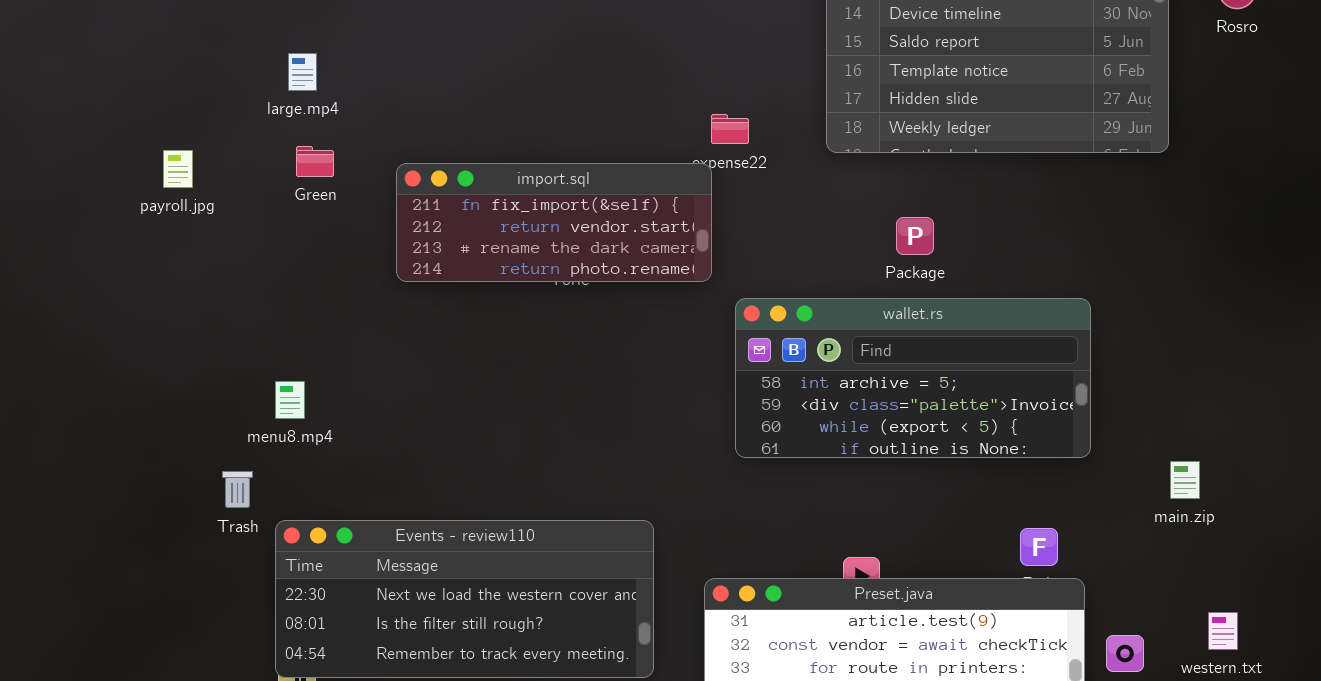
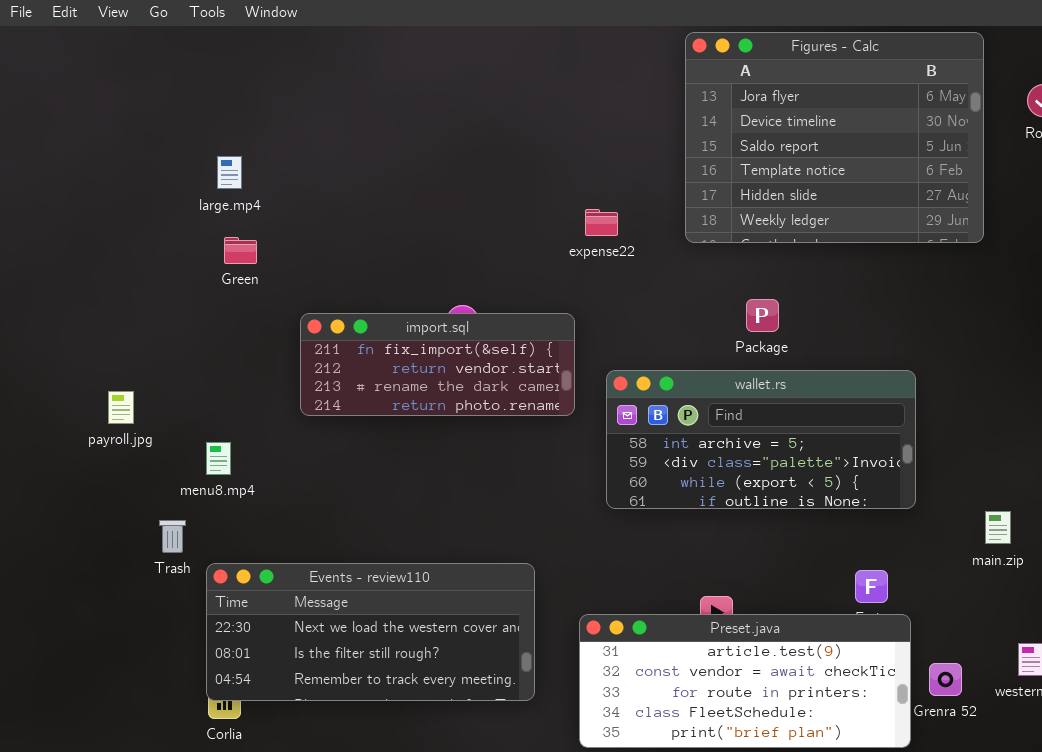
payroll.jpg: [163,150,193,188] -> [108,391,134,424], moved
import.sql: [396,163,712,282] -> [300,313,575,416], moved

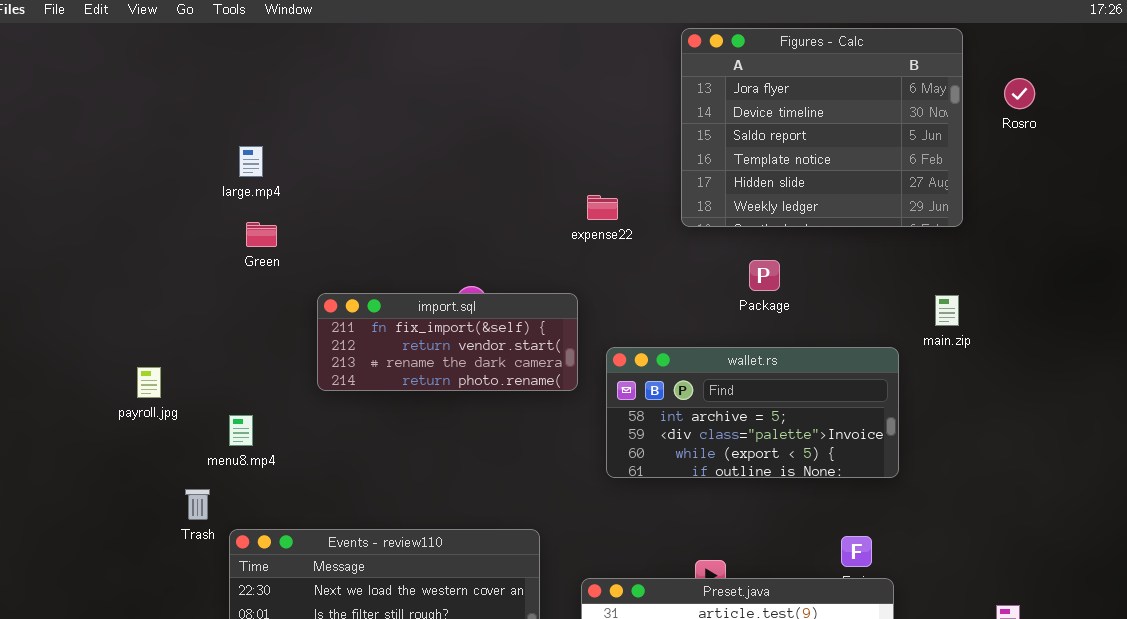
Package: [746,299,779,332] -> [749,260,780,291], moved
main.zip: [985,511,1011,544] -> [935,295,959,326], moved

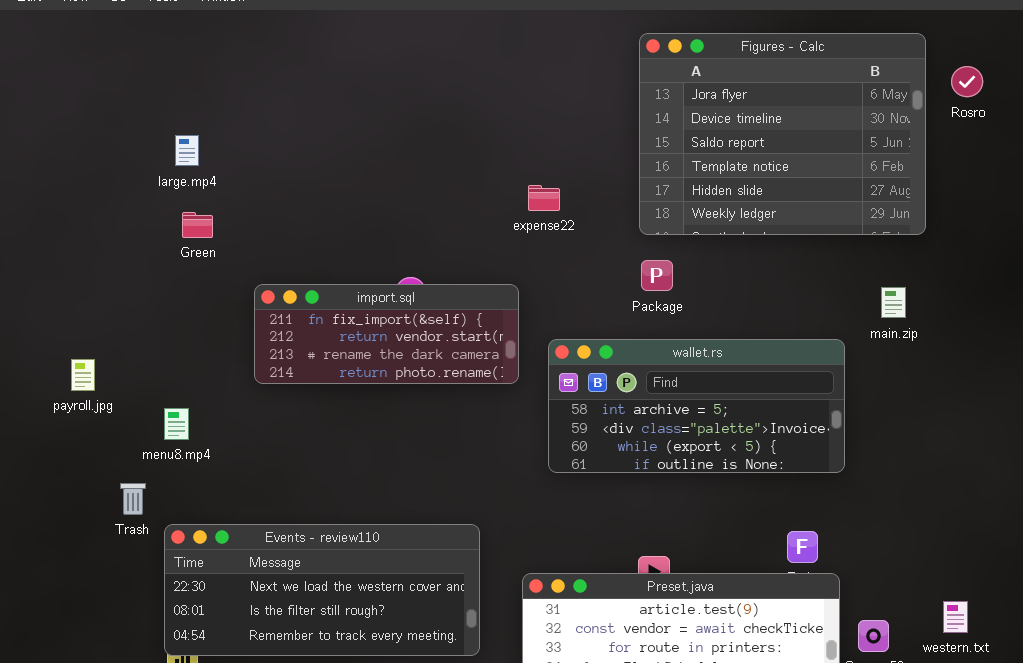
Figures - Calc: [681,28,963,227] -> [639,33,926,235], moved
Package: [749,260,780,291] -> [641,260,673,291], moved

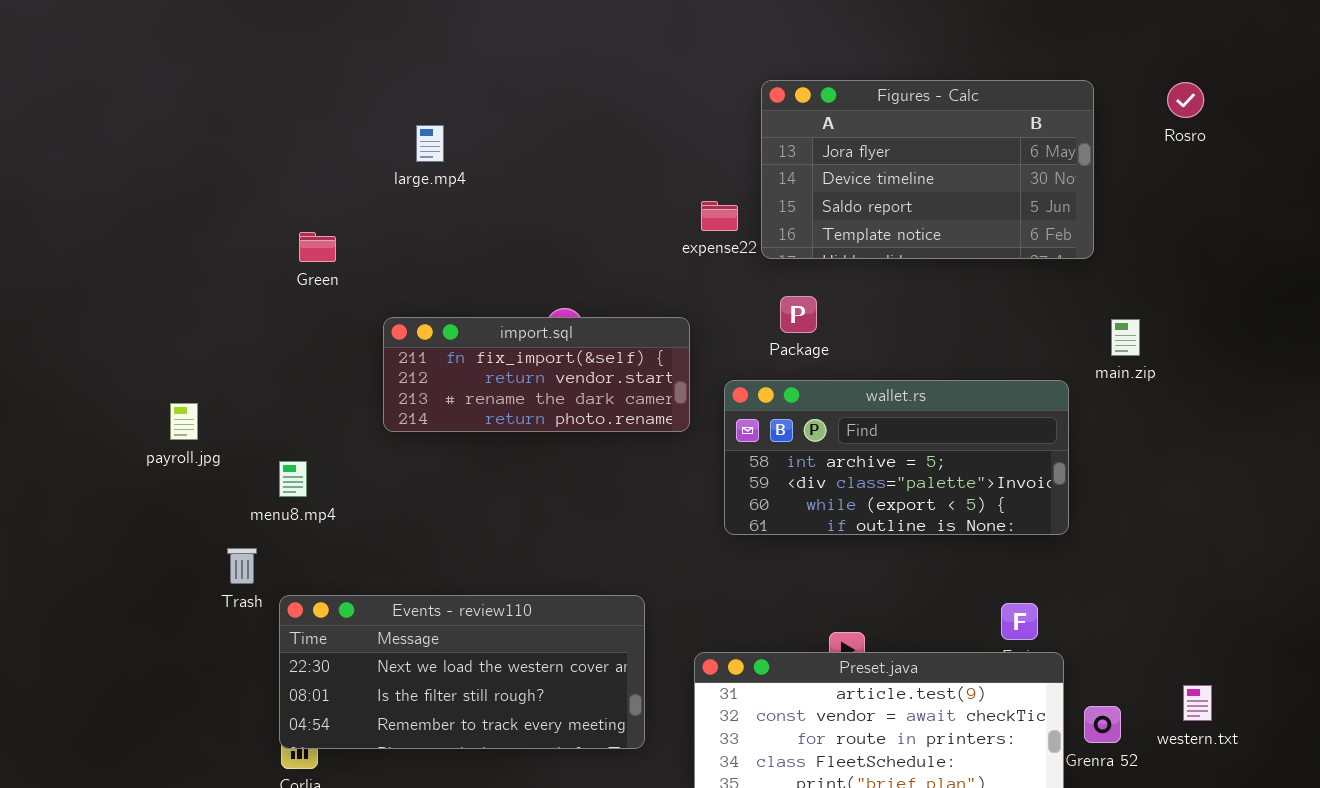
Figures - Calc: [639,33,926,235] -> [761,80,1094,259], moved, resized
Rosro: [951,66,983,97] -> [1167,82,1204,118], moved
large.mp4: [175,135,199,166] -> [416,125,444,162], moved
Package: [641,260,673,291] -> [780,296,817,333], moved

